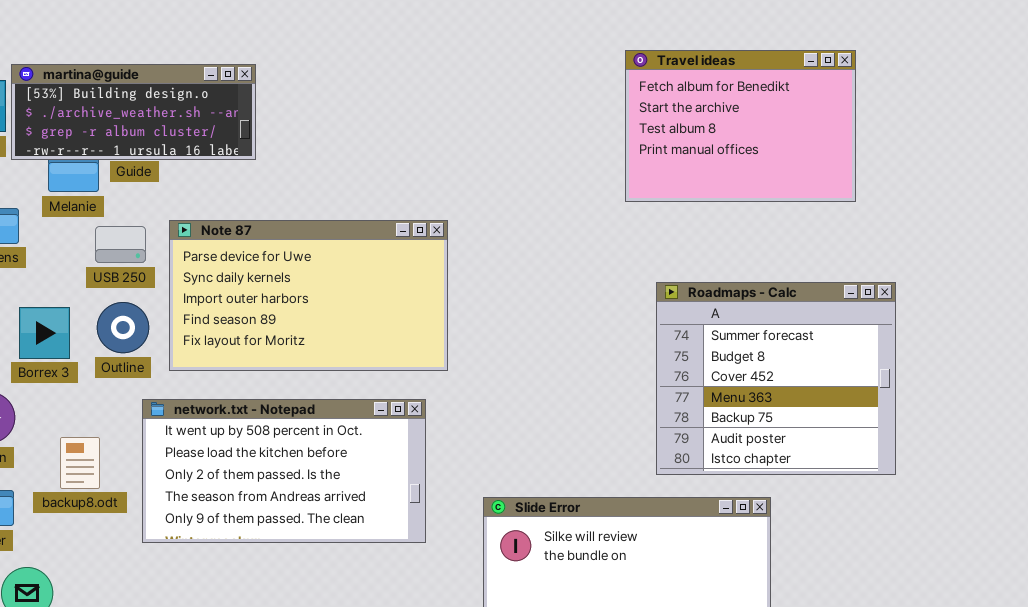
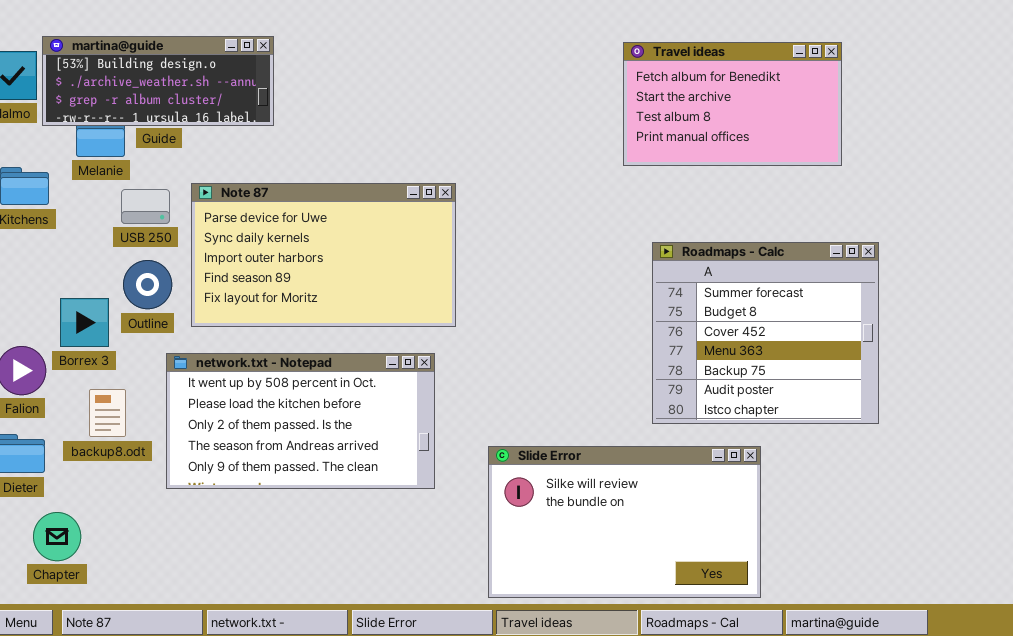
Travel ideas: [625,50,856,202] -> [623,42,842,166], resized
Borrex 3: [19,307,70,359] -> [60,298,109,347], moved

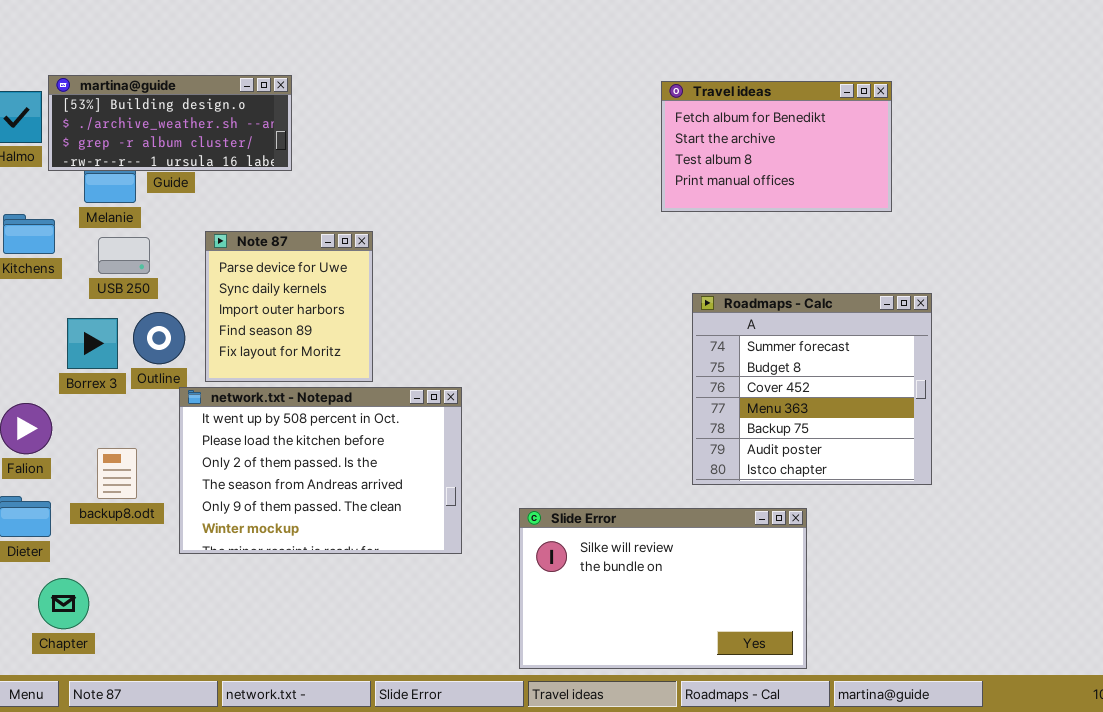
Note 87: [191,183,456,327] -> [205,231,373,382], resized
USB 250: [121,189,170,224] -> [98,237,150,274], moved
Borrex 3: [60,298,109,347] -> [67,318,118,369], moved
network.txt - Notepad: [166,353,435,489] -> [179,387,462,554], resized

